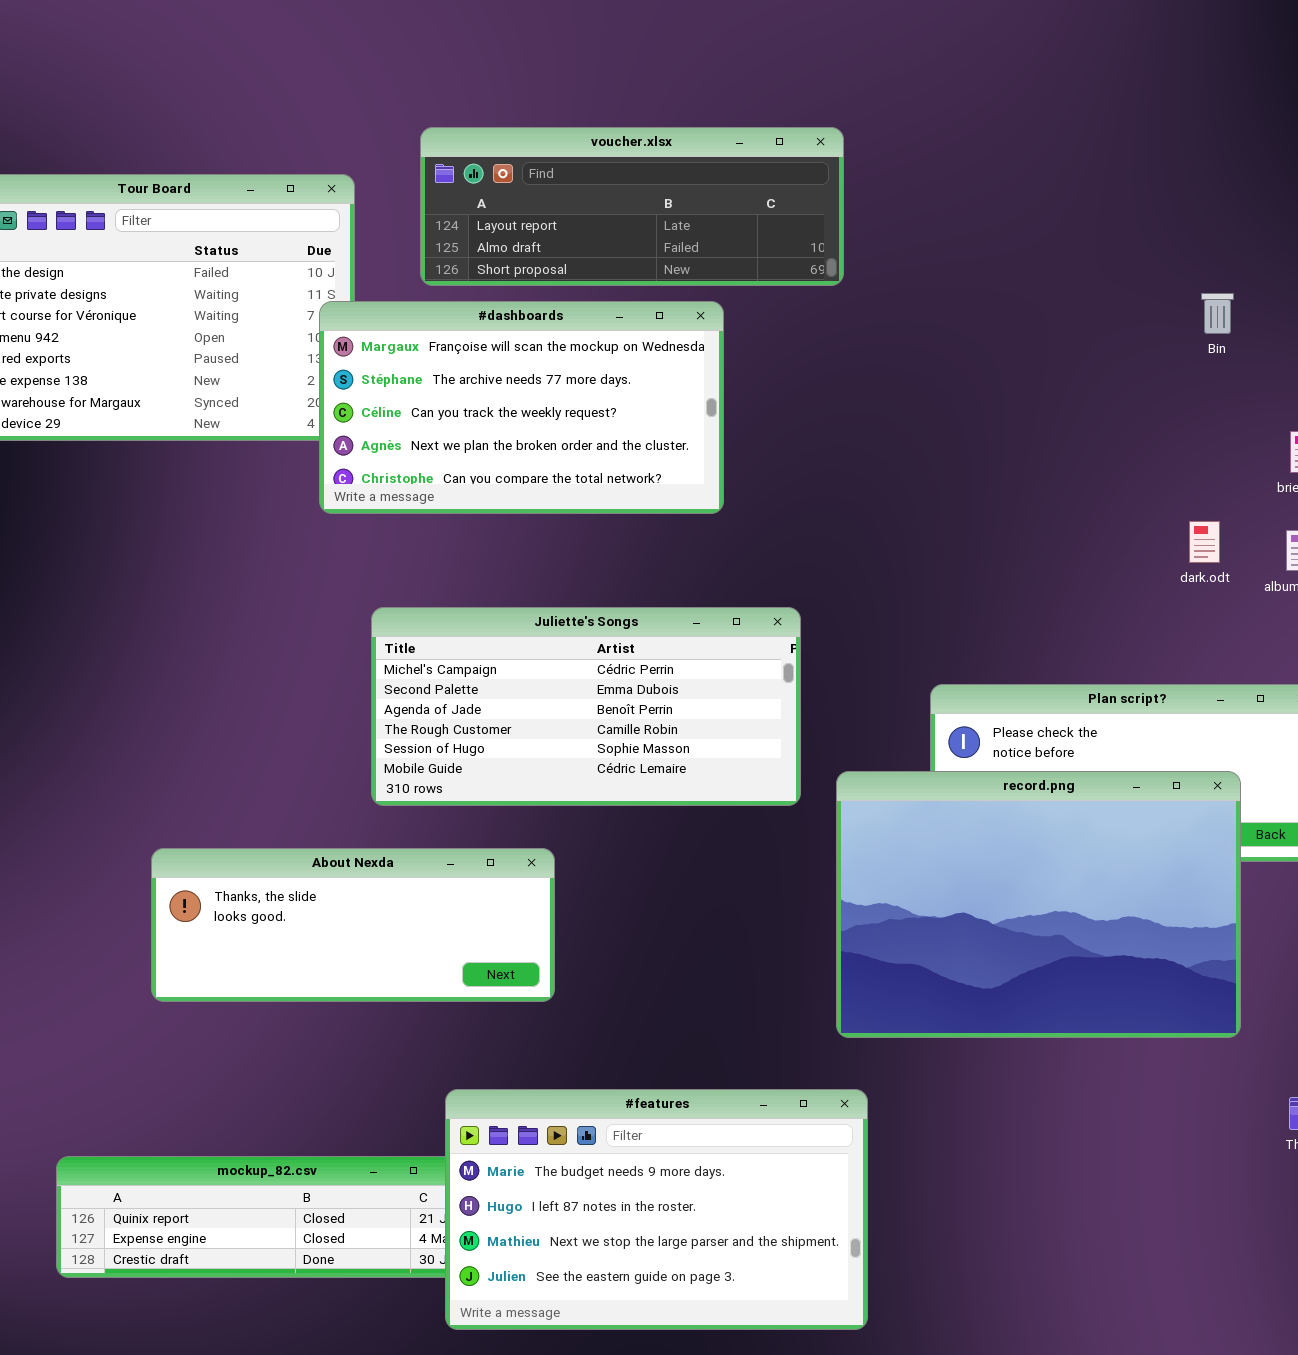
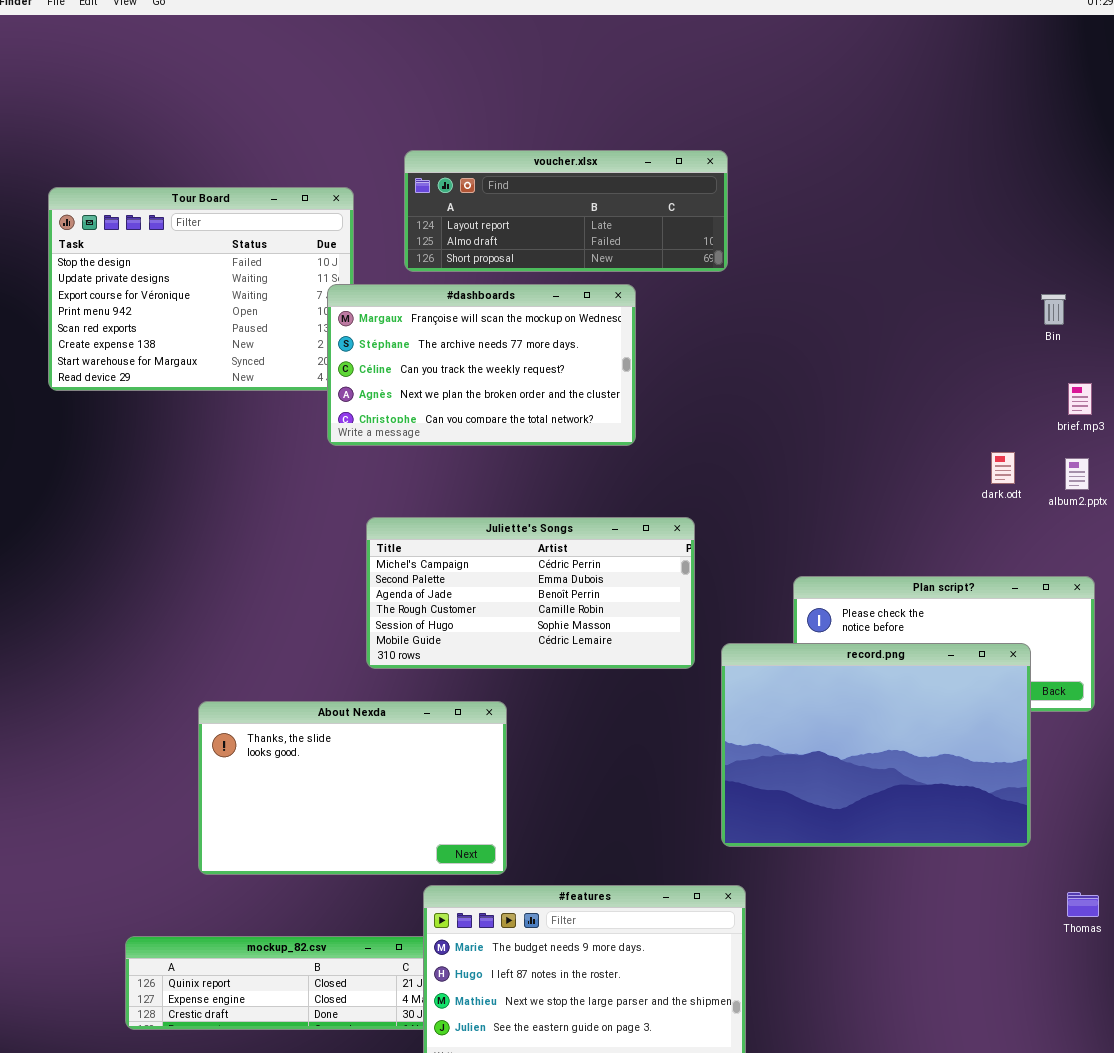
Bin: [1201,293,1234,334] -> [1041,294,1066,325], moved
About Nexda: [151,848,555,1002] -> [198,701,507,875], resized

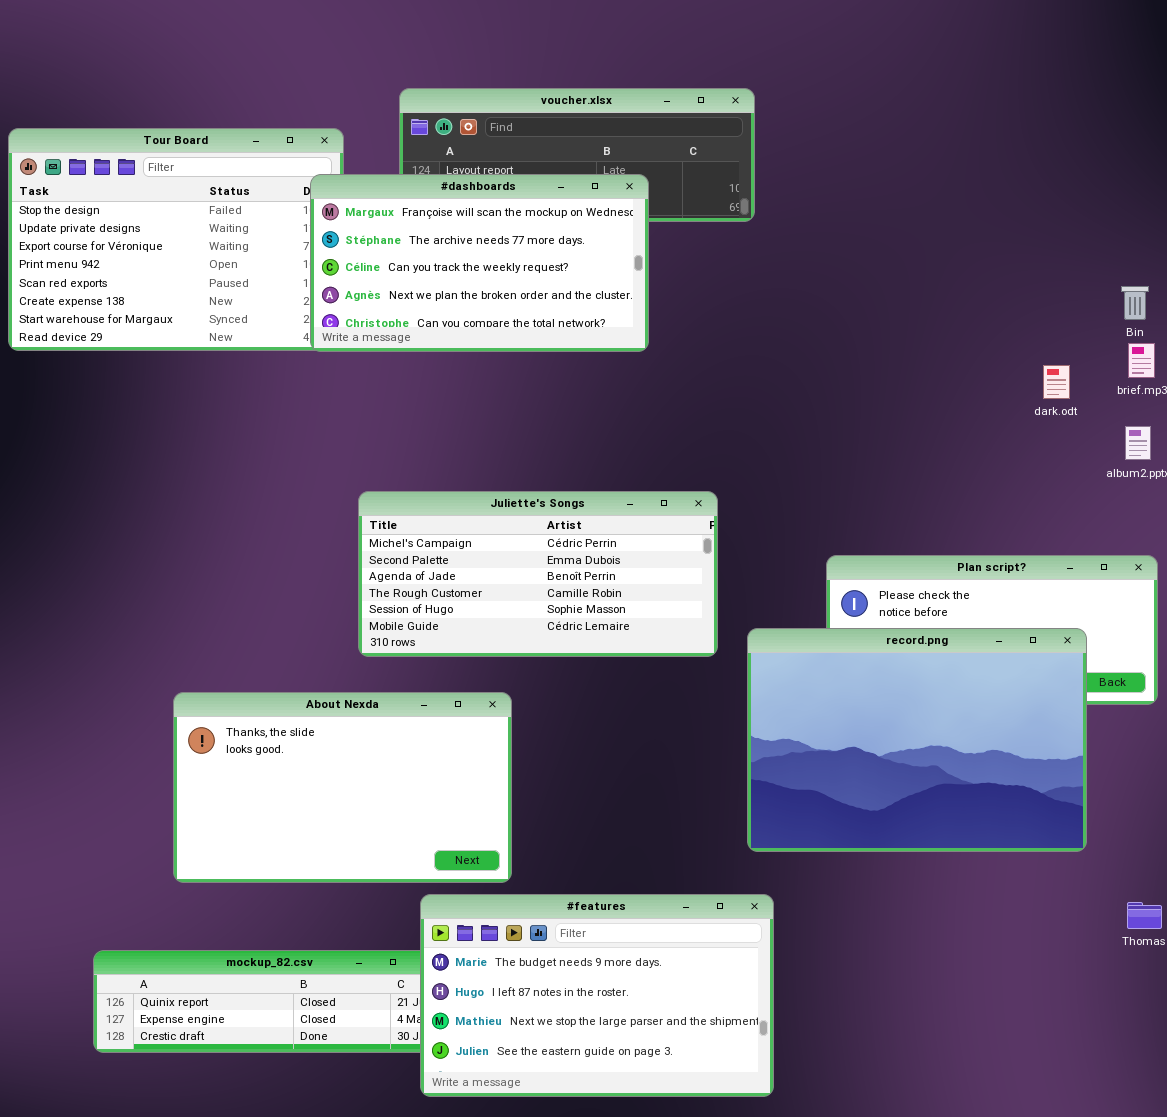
#dashboards: [327,284,636,446] -> [310,174,649,352], moved
Bin: [1041,294,1066,325] -> [1121,286,1149,320], moved
dark.odt: [991,452,1015,484] -> [1043,365,1070,399], moved

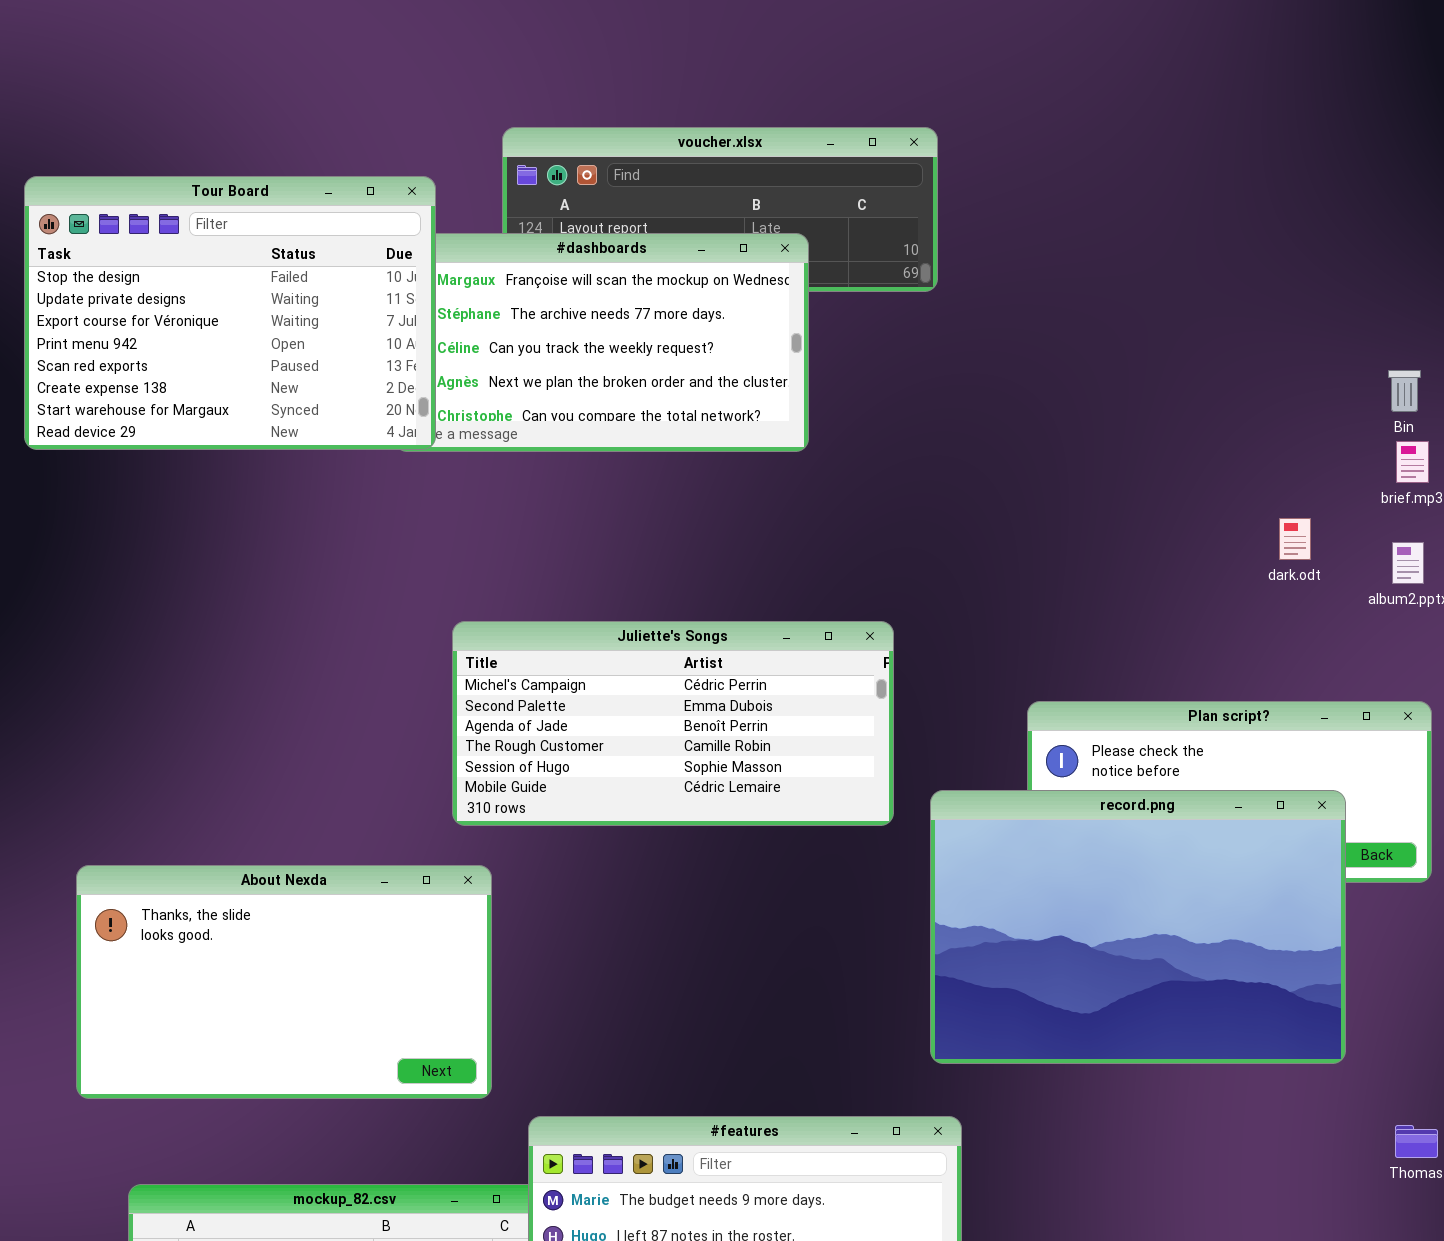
Tour Board: [8,128,344,351] -> [24,176,436,450], raised
dark.odt: [1043,365,1070,399] -> [1279,518,1311,560], moved
About Nexda: [173,692,512,883] -> [76,865,492,1099], moved

